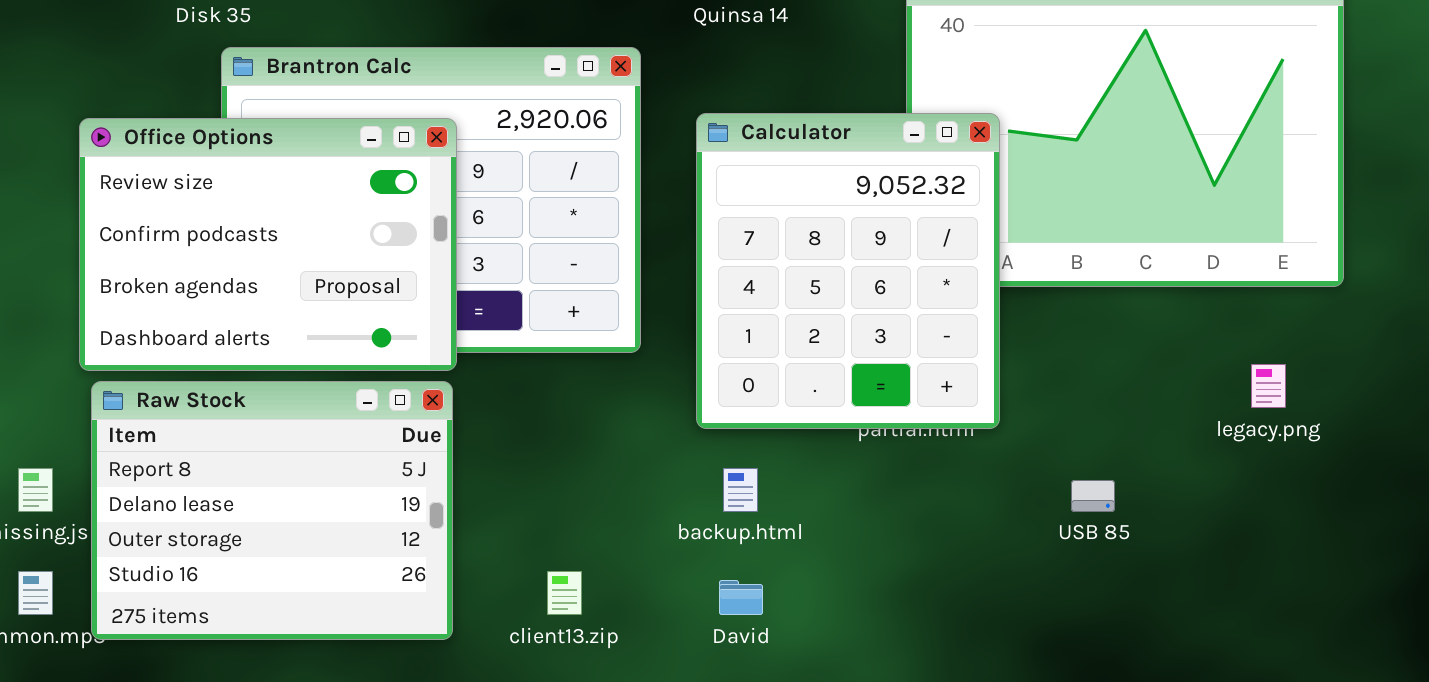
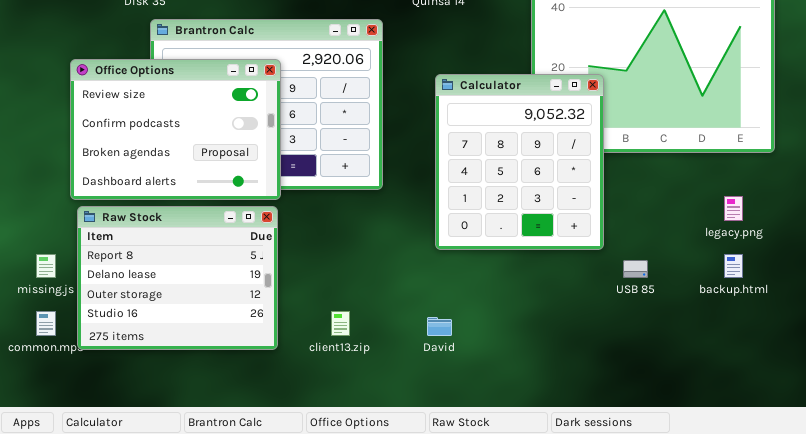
Calculator: [696,113,1000,429] -> [435,74,604,250], moved
backup.html: [723,468,758,512] -> [724,254,743,278], moved

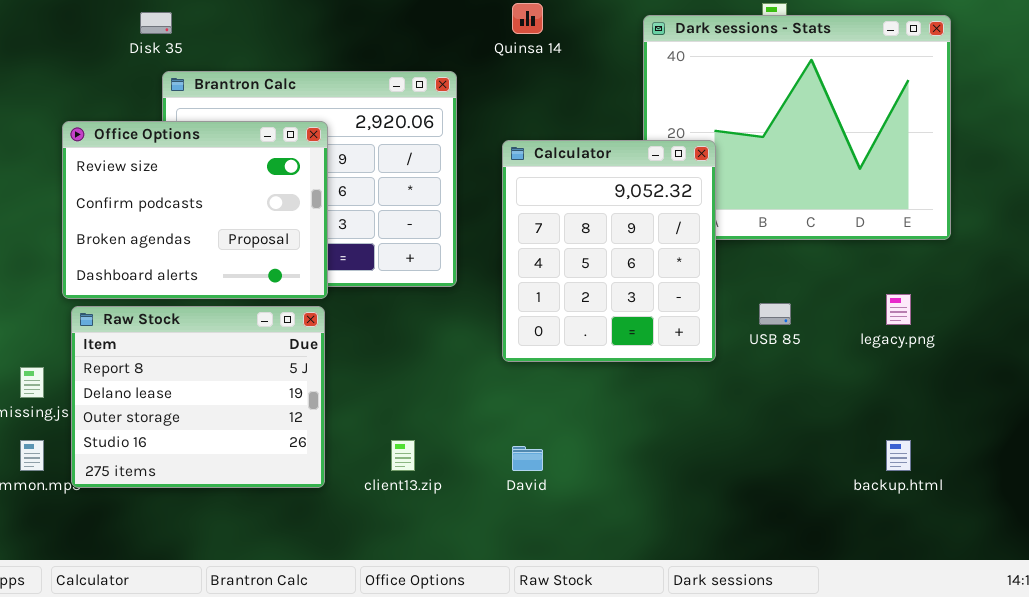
Calculator: [435,74,604,250] -> [502,140,716,362], moved
backup.html: [724,254,743,278] -> [886,440,911,471], moved
USB 85: [623,260,648,278] -> [759,303,791,325], moved

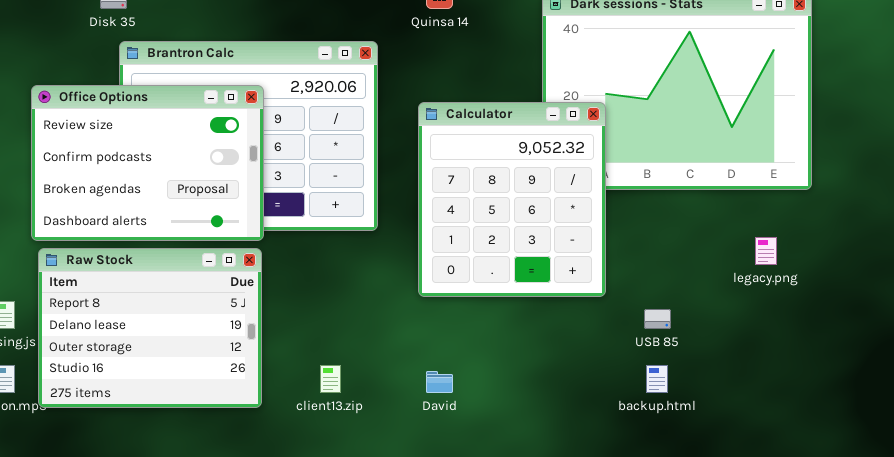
USB 85: [759,303,791,325] -> [644,309,671,329], moved
backup.html: [886,440,911,471] -> [646,365,668,393], moved

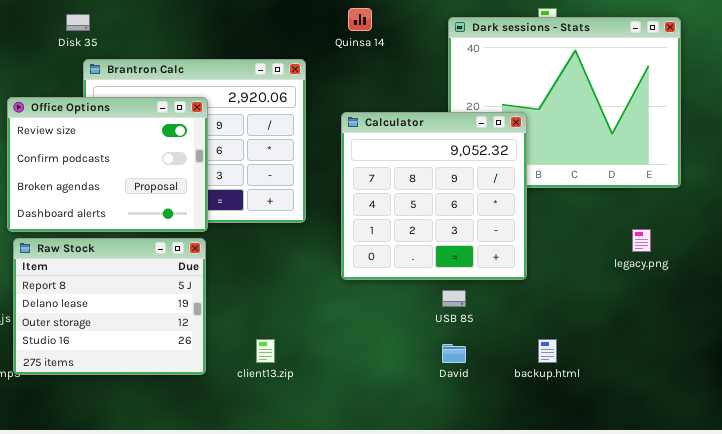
Calculator: [418,102,606,297] -> [341,112,527,280], resized
USB 85: [644,309,671,329] -> [442,290,466,307], moved
David: [426,371,453,393] -> [442,344,466,363], moved

